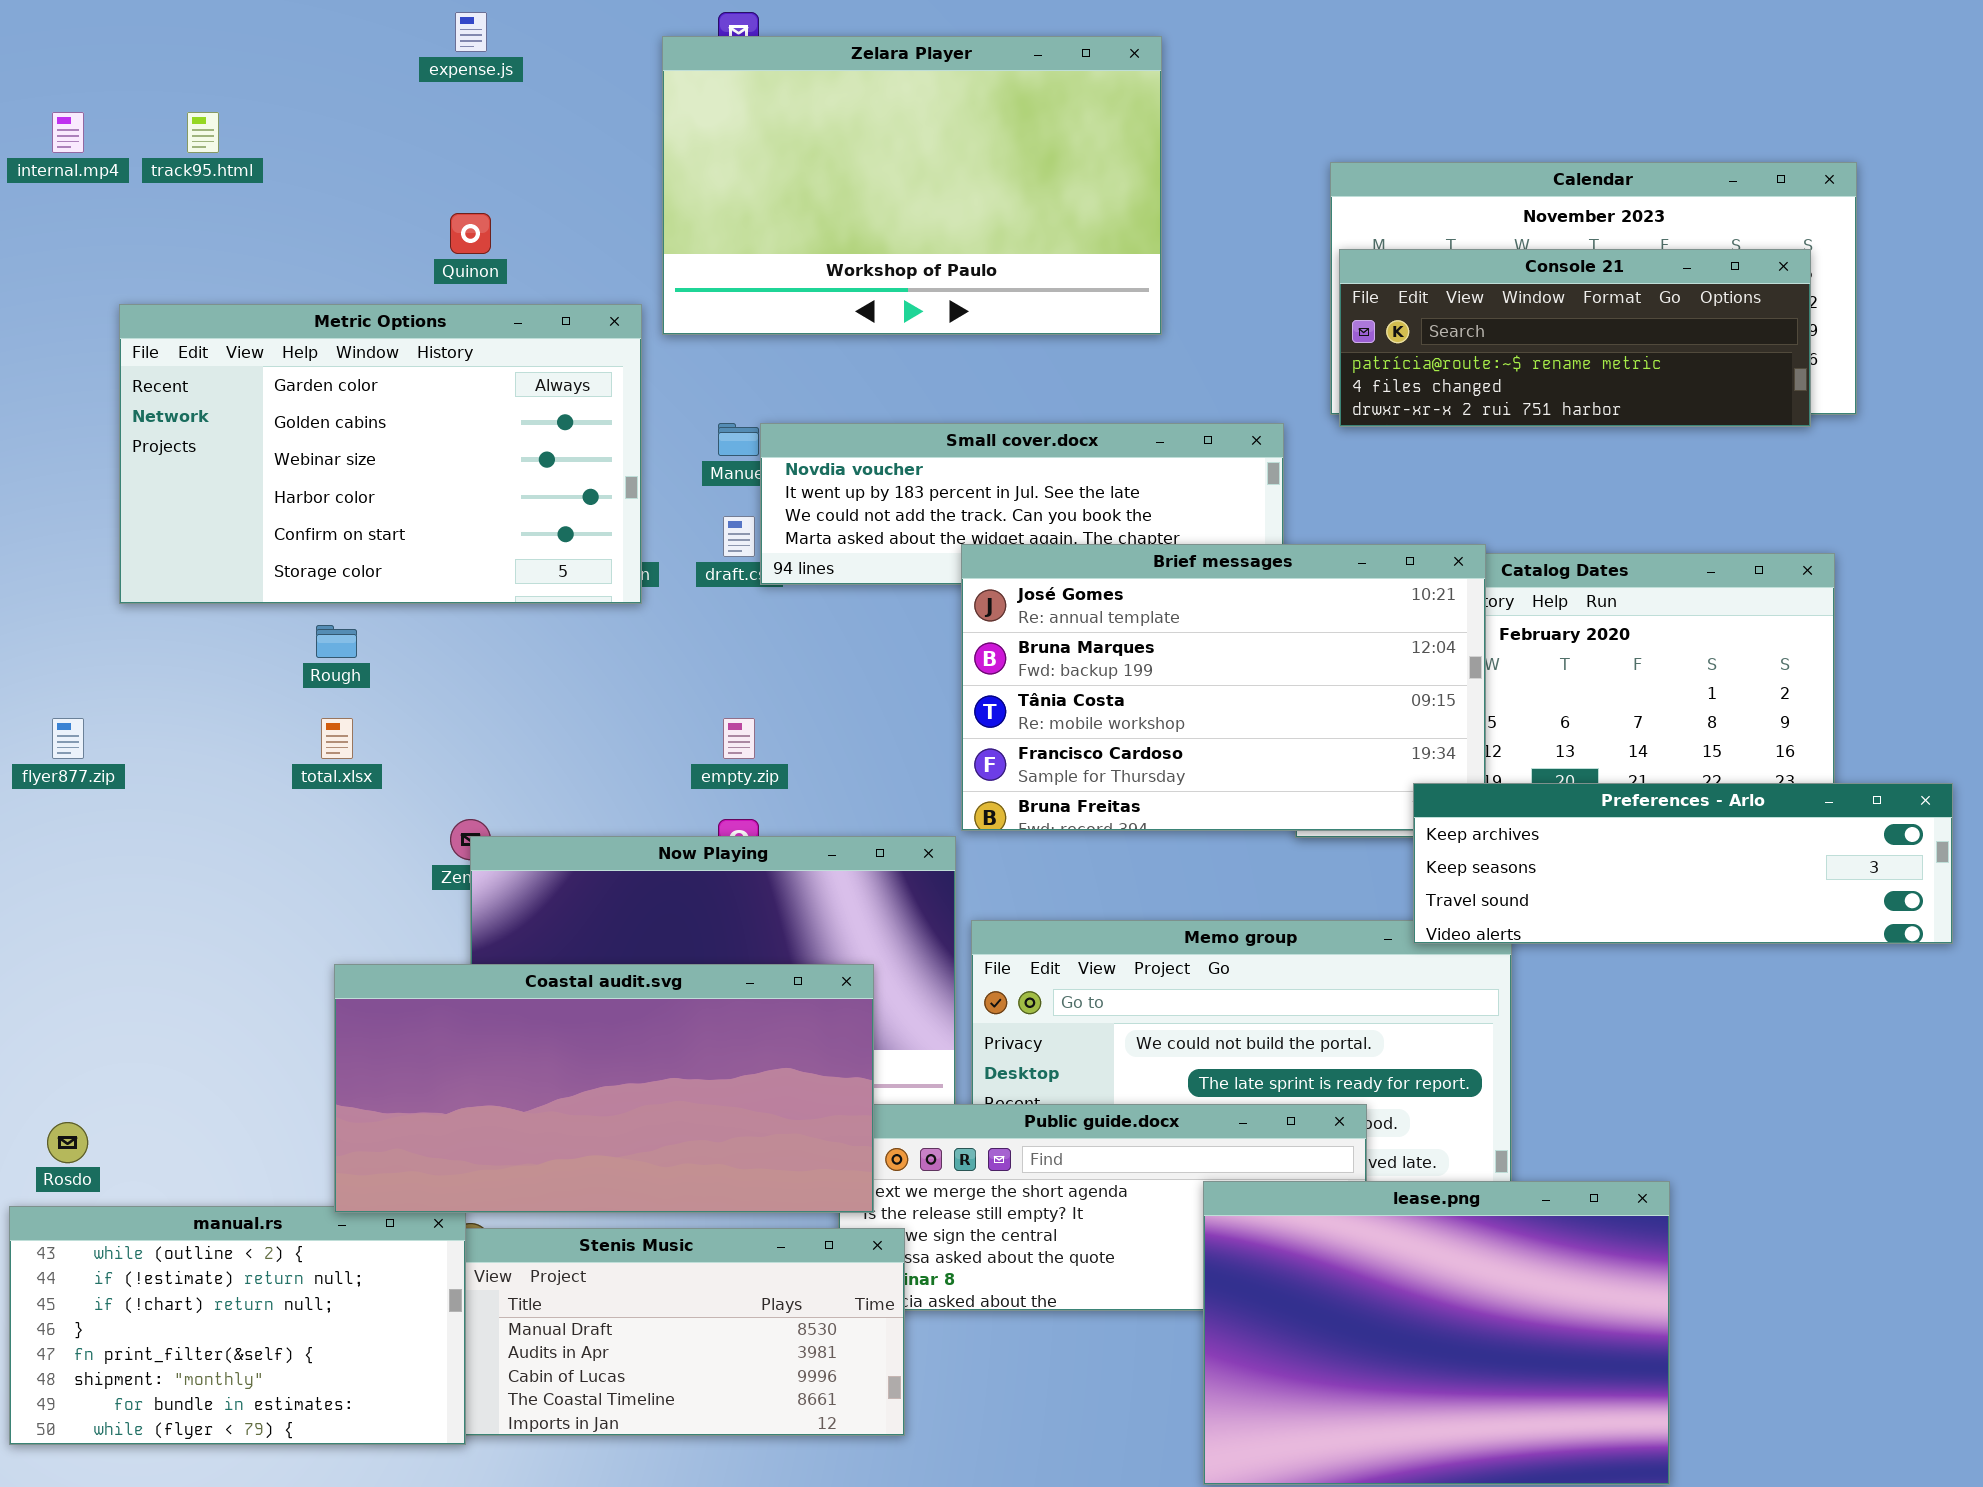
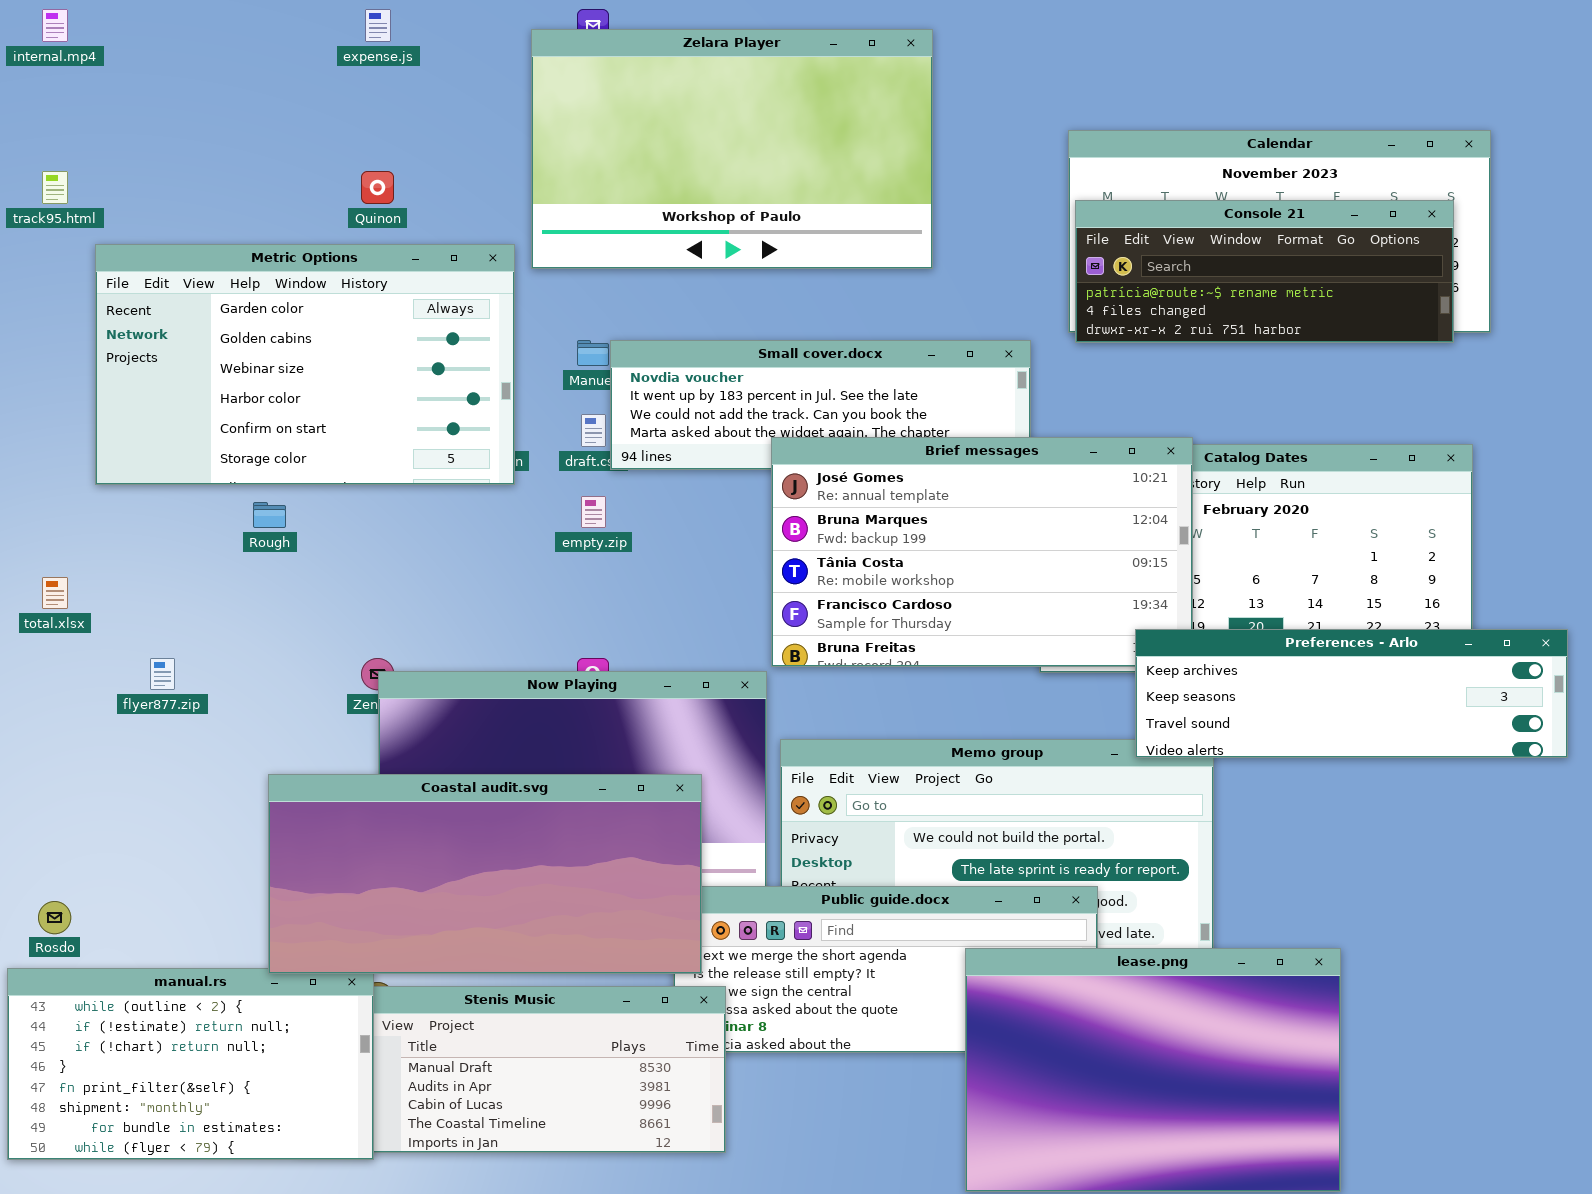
internal.mp4: [52,112,84,153] -> [42,9,68,42], moved
track95.html: [187,112,219,153] -> [42,171,68,204], moved
flyer877.zip: [52,718,84,759] -> [150,658,175,690], moved
total.xlsx: [321,718,353,759] -> [42,577,68,609], moved
empty.zip: [723,718,755,759] -> [581,496,606,528], moved

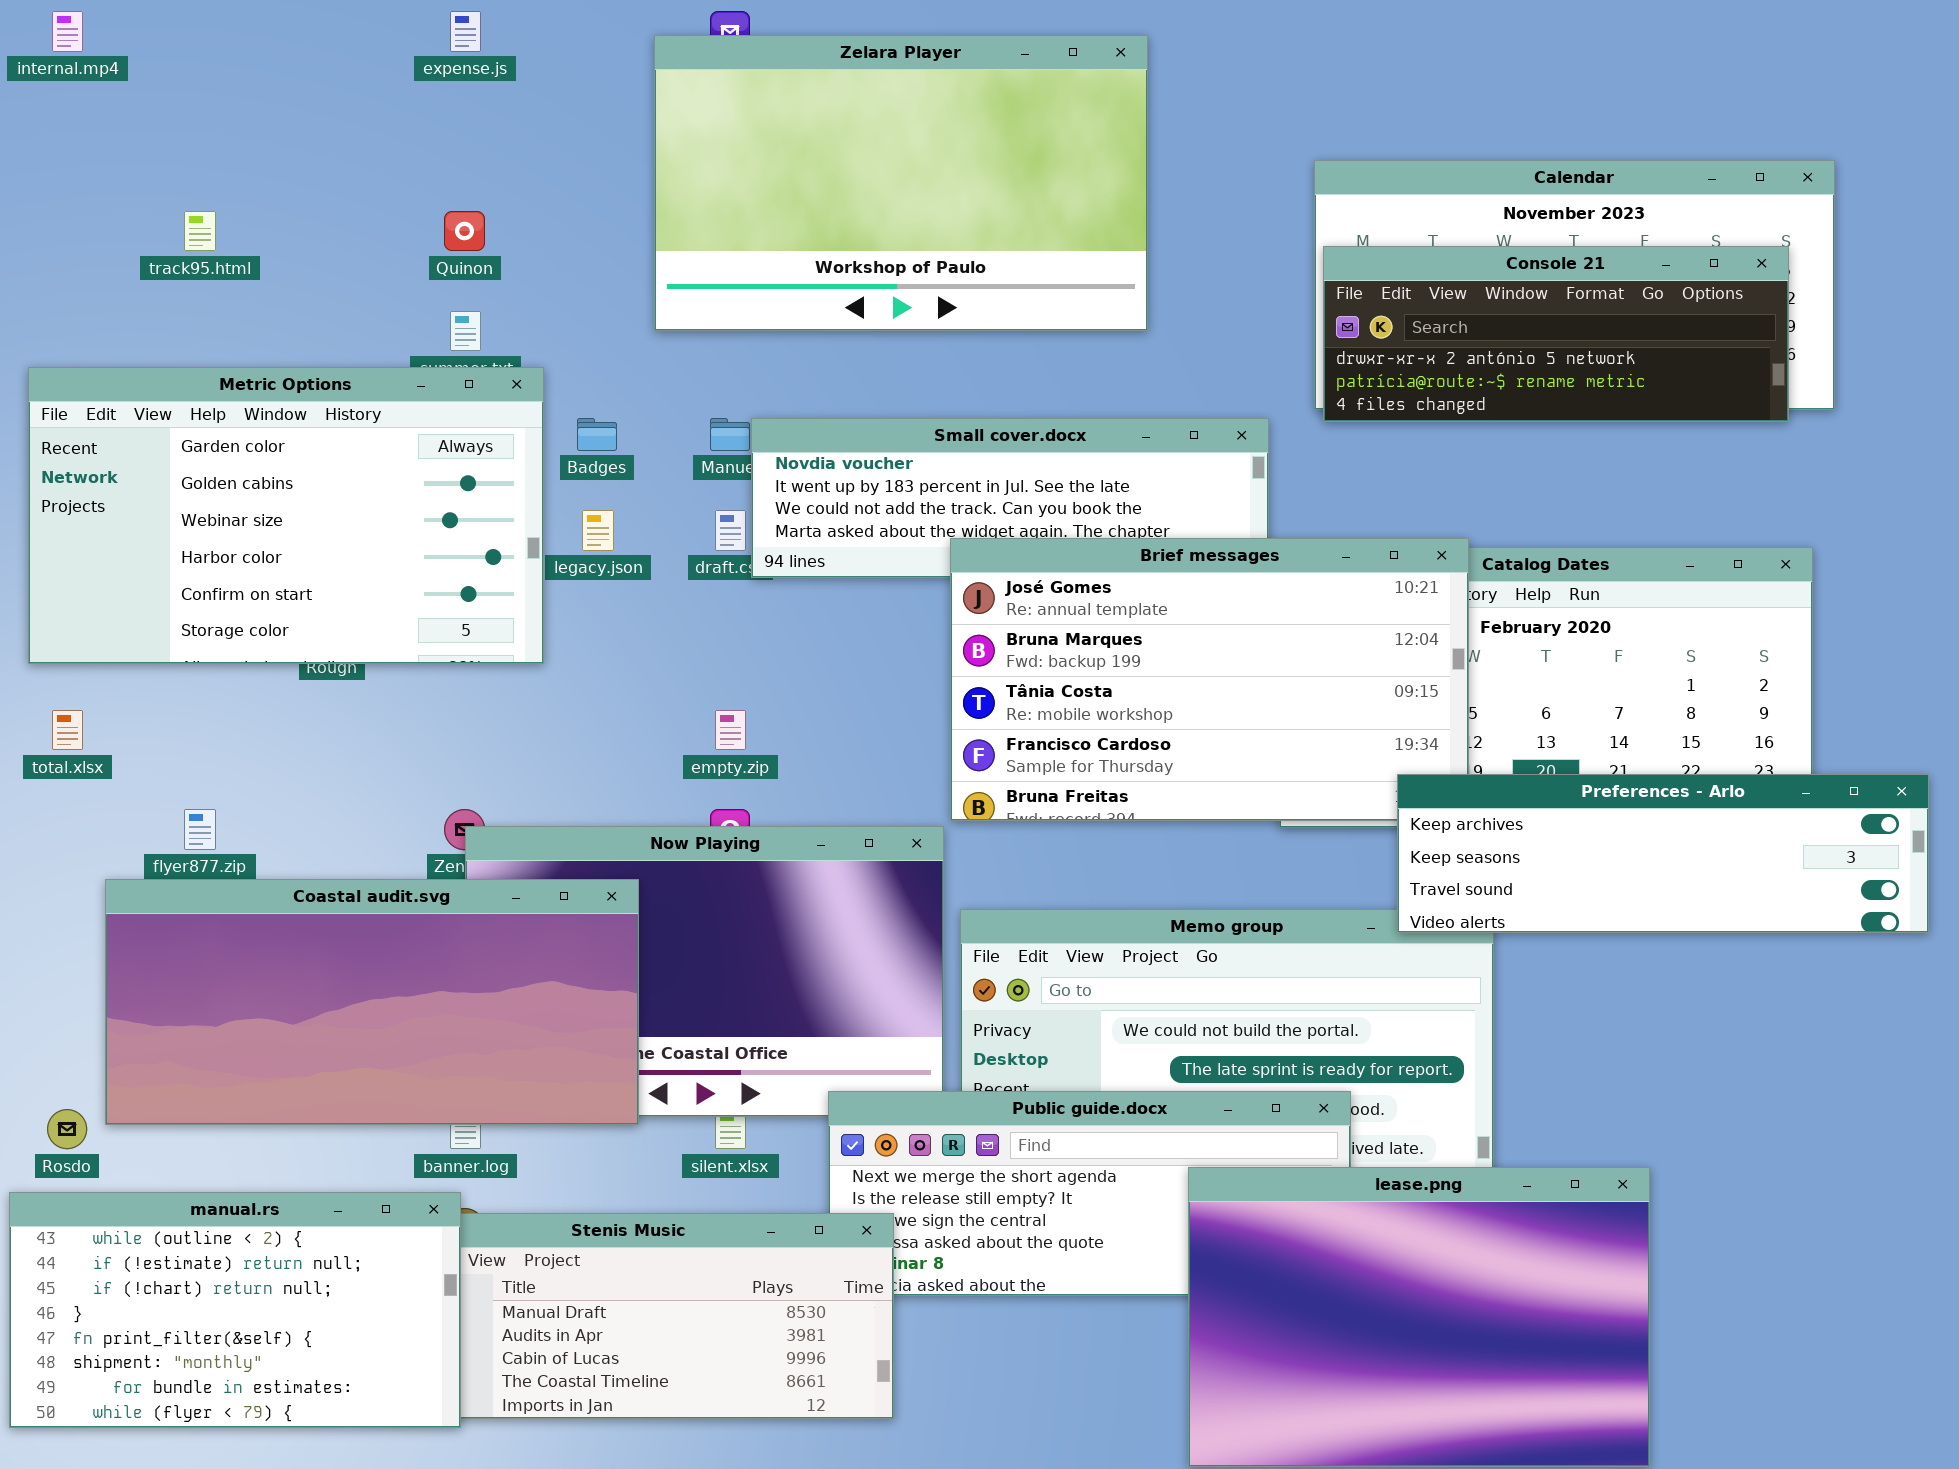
track95.html: [42,171,68,204] -> [184,211,216,251], moved
Console 21: [1075,200,1454,343] -> [1323,246,1789,422], scrolled up 1 row
Metric Options: [95,244,515,485] -> [28,367,544,664], moved
empty.zip: [581,496,606,528] -> [715,710,746,750], moved
Coastal audit.svg: [268,774,702,974] -> [105,879,639,1125], moved

